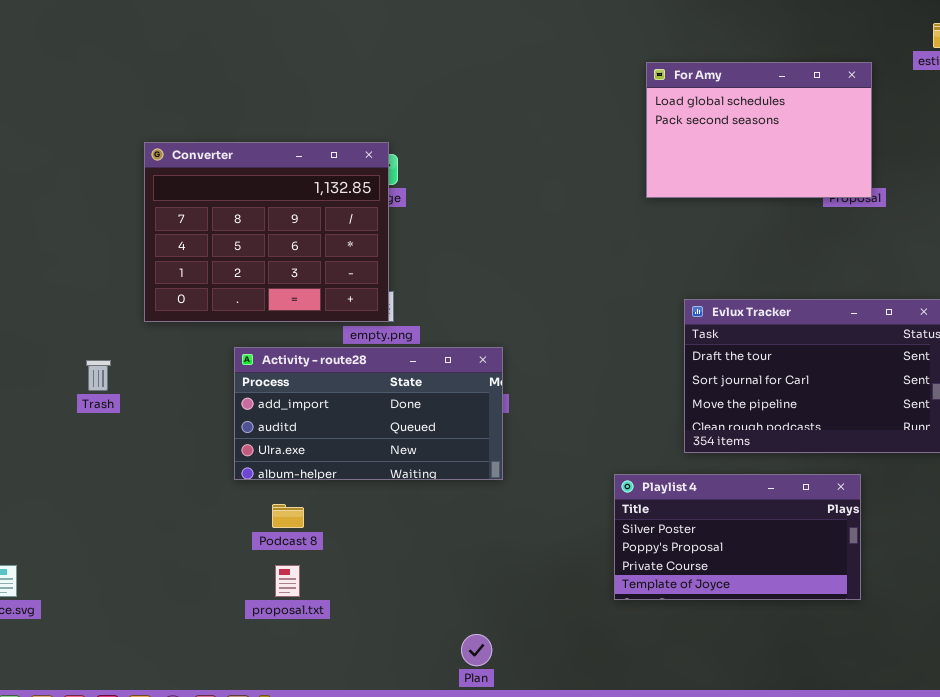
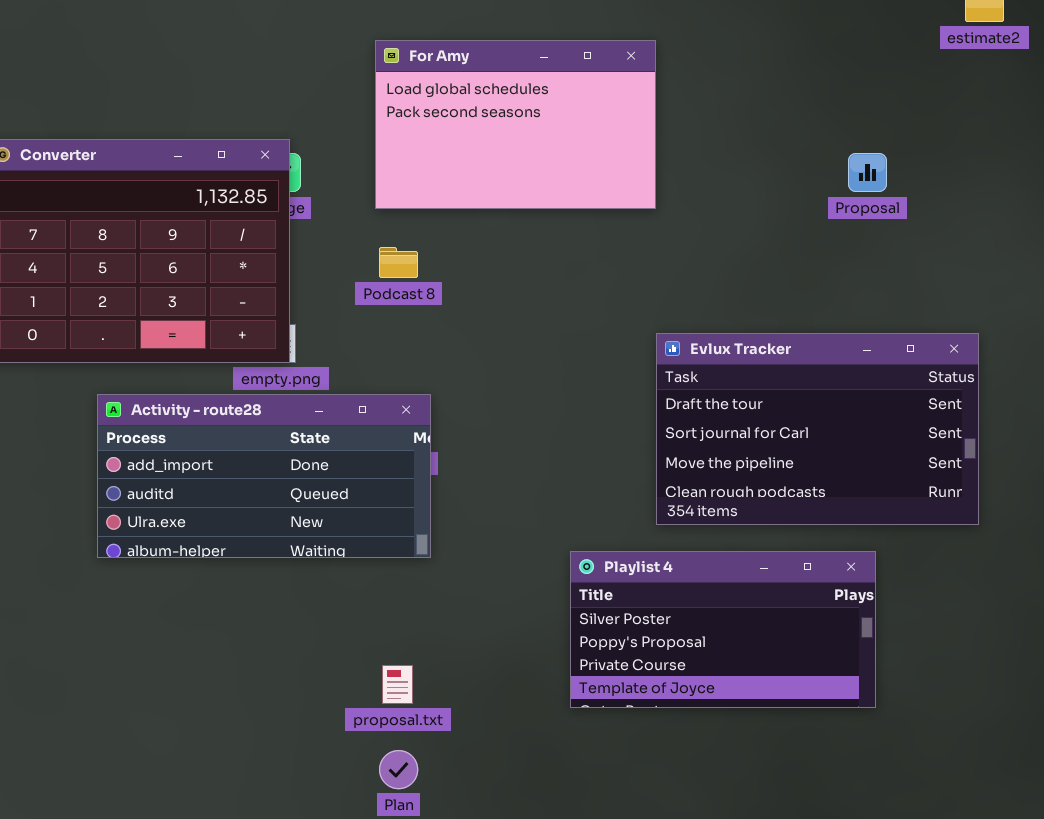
For Amy: [646,62,872,198] -> [375,40,656,209], moved
Podcast 8: [272,504,304,528] -> [379,247,418,278], moved
proposal.txt: [275,565,300,597] -> [382,665,413,704], moved

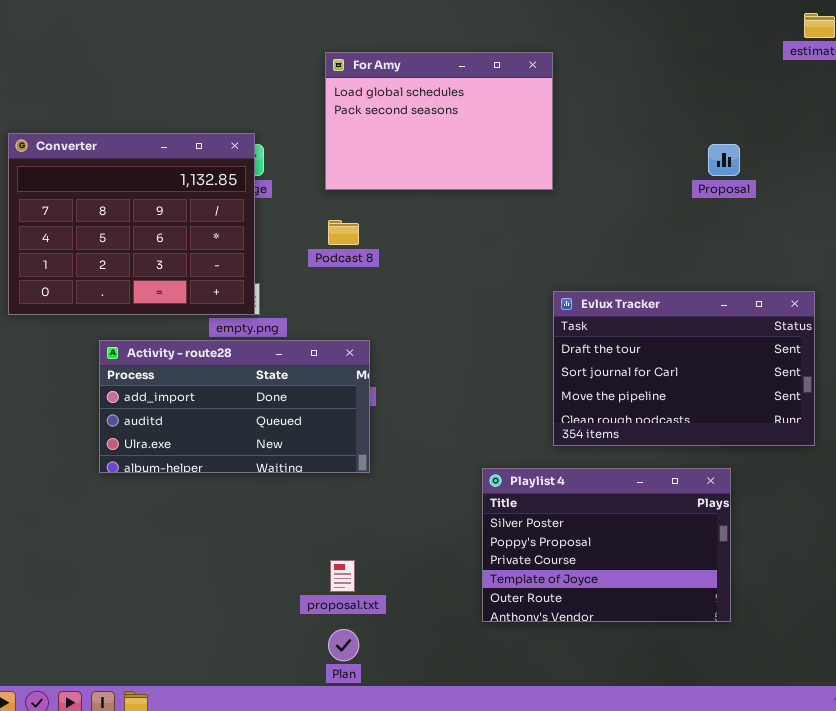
Playlist 4: [570,551,876,708] -> [482,468,731,622], resized

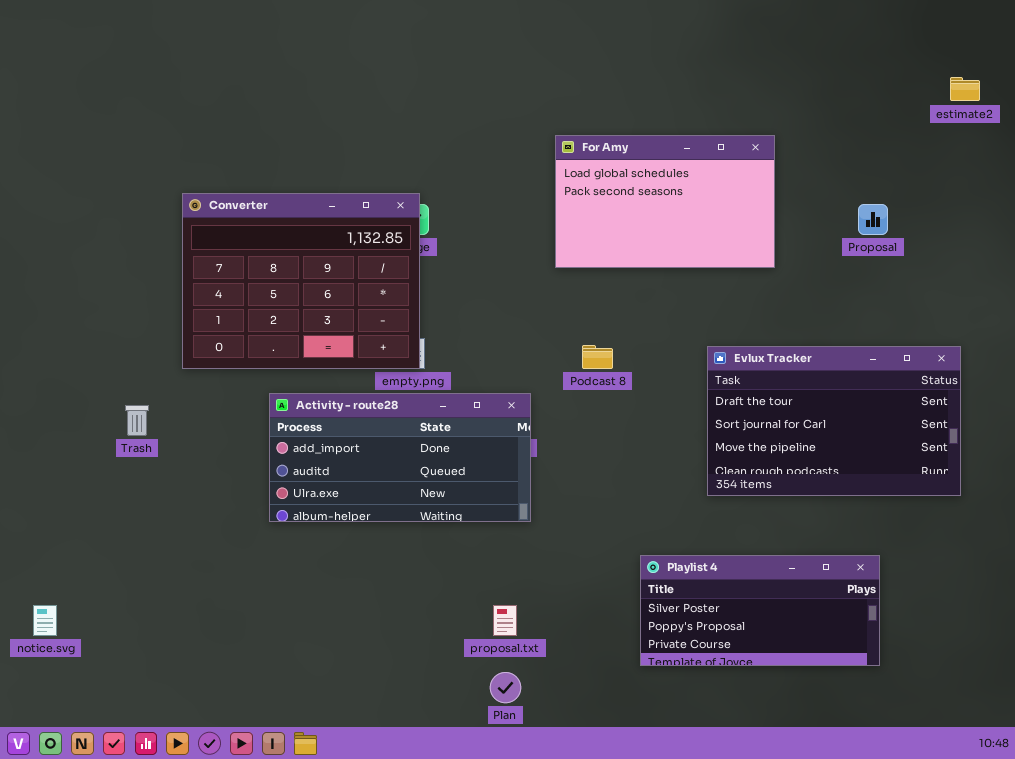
For Amy: [325,52,553,190] -> [555,135,775,268], moved
Podcast 8: [328,220,359,245] -> [582,345,613,369], moved
Playlist 4: [482,468,731,622] -> [640,555,880,666], resized

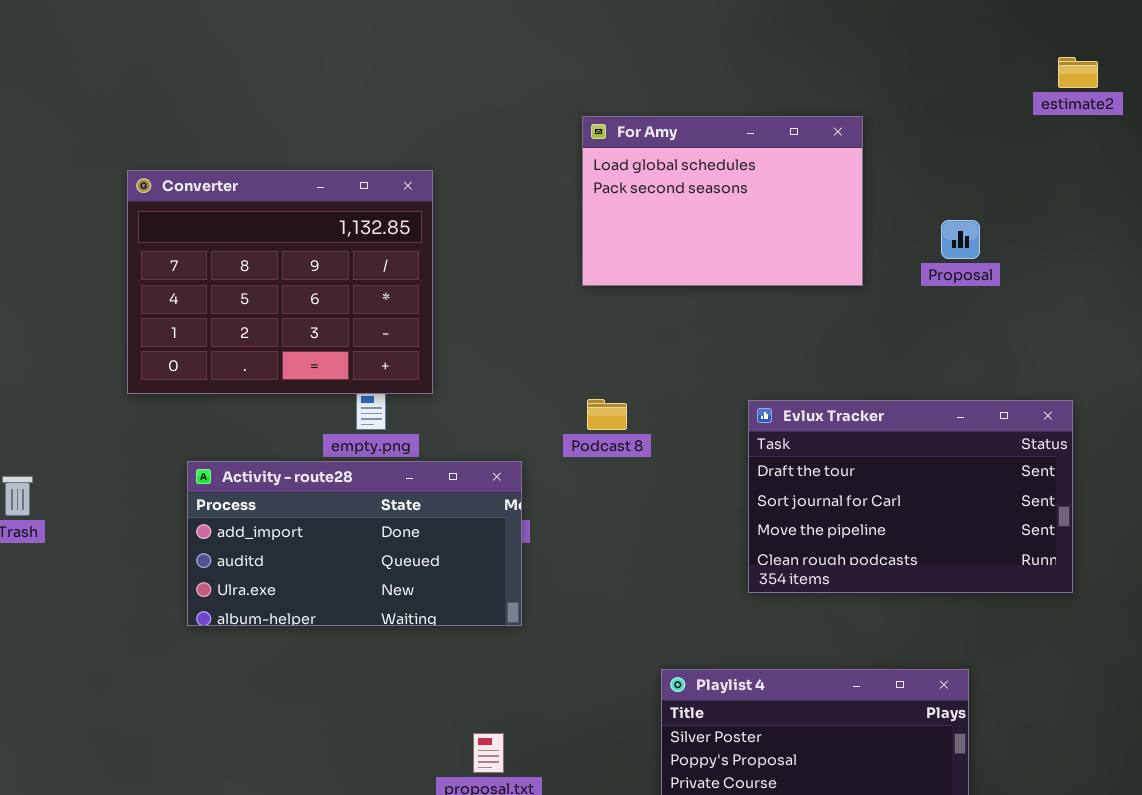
For Amy: [555,135,775,268] -> [582,116,863,286], moved
Converter: [182,193,420,369] -> [127,170,433,394], moved

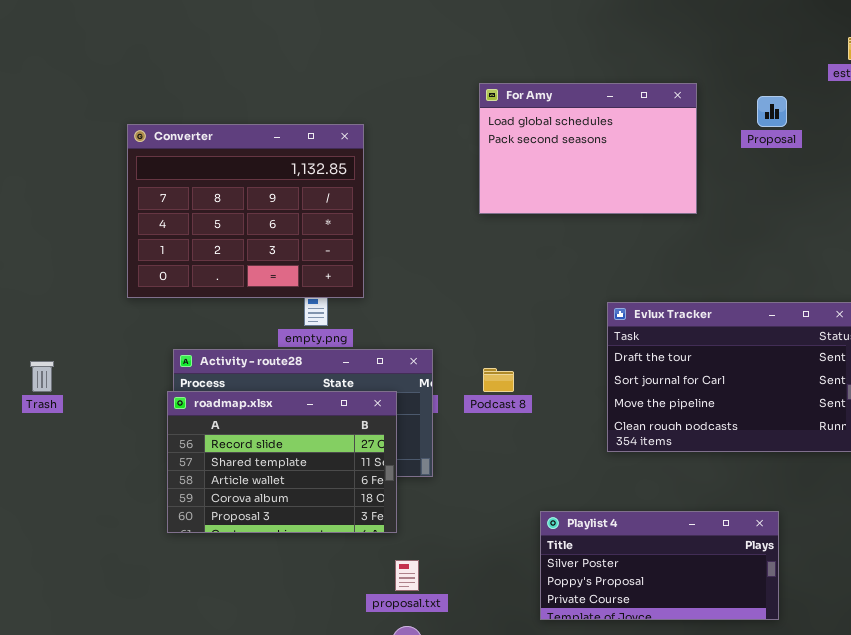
Proposal: [941,220,980,259] -> [757,96,787,127], moved
Podcast 8: [587,399,627,430] -> [483,368,514,392], moved
roadmap.xlsx: none -> [167,391,397,533], opened

